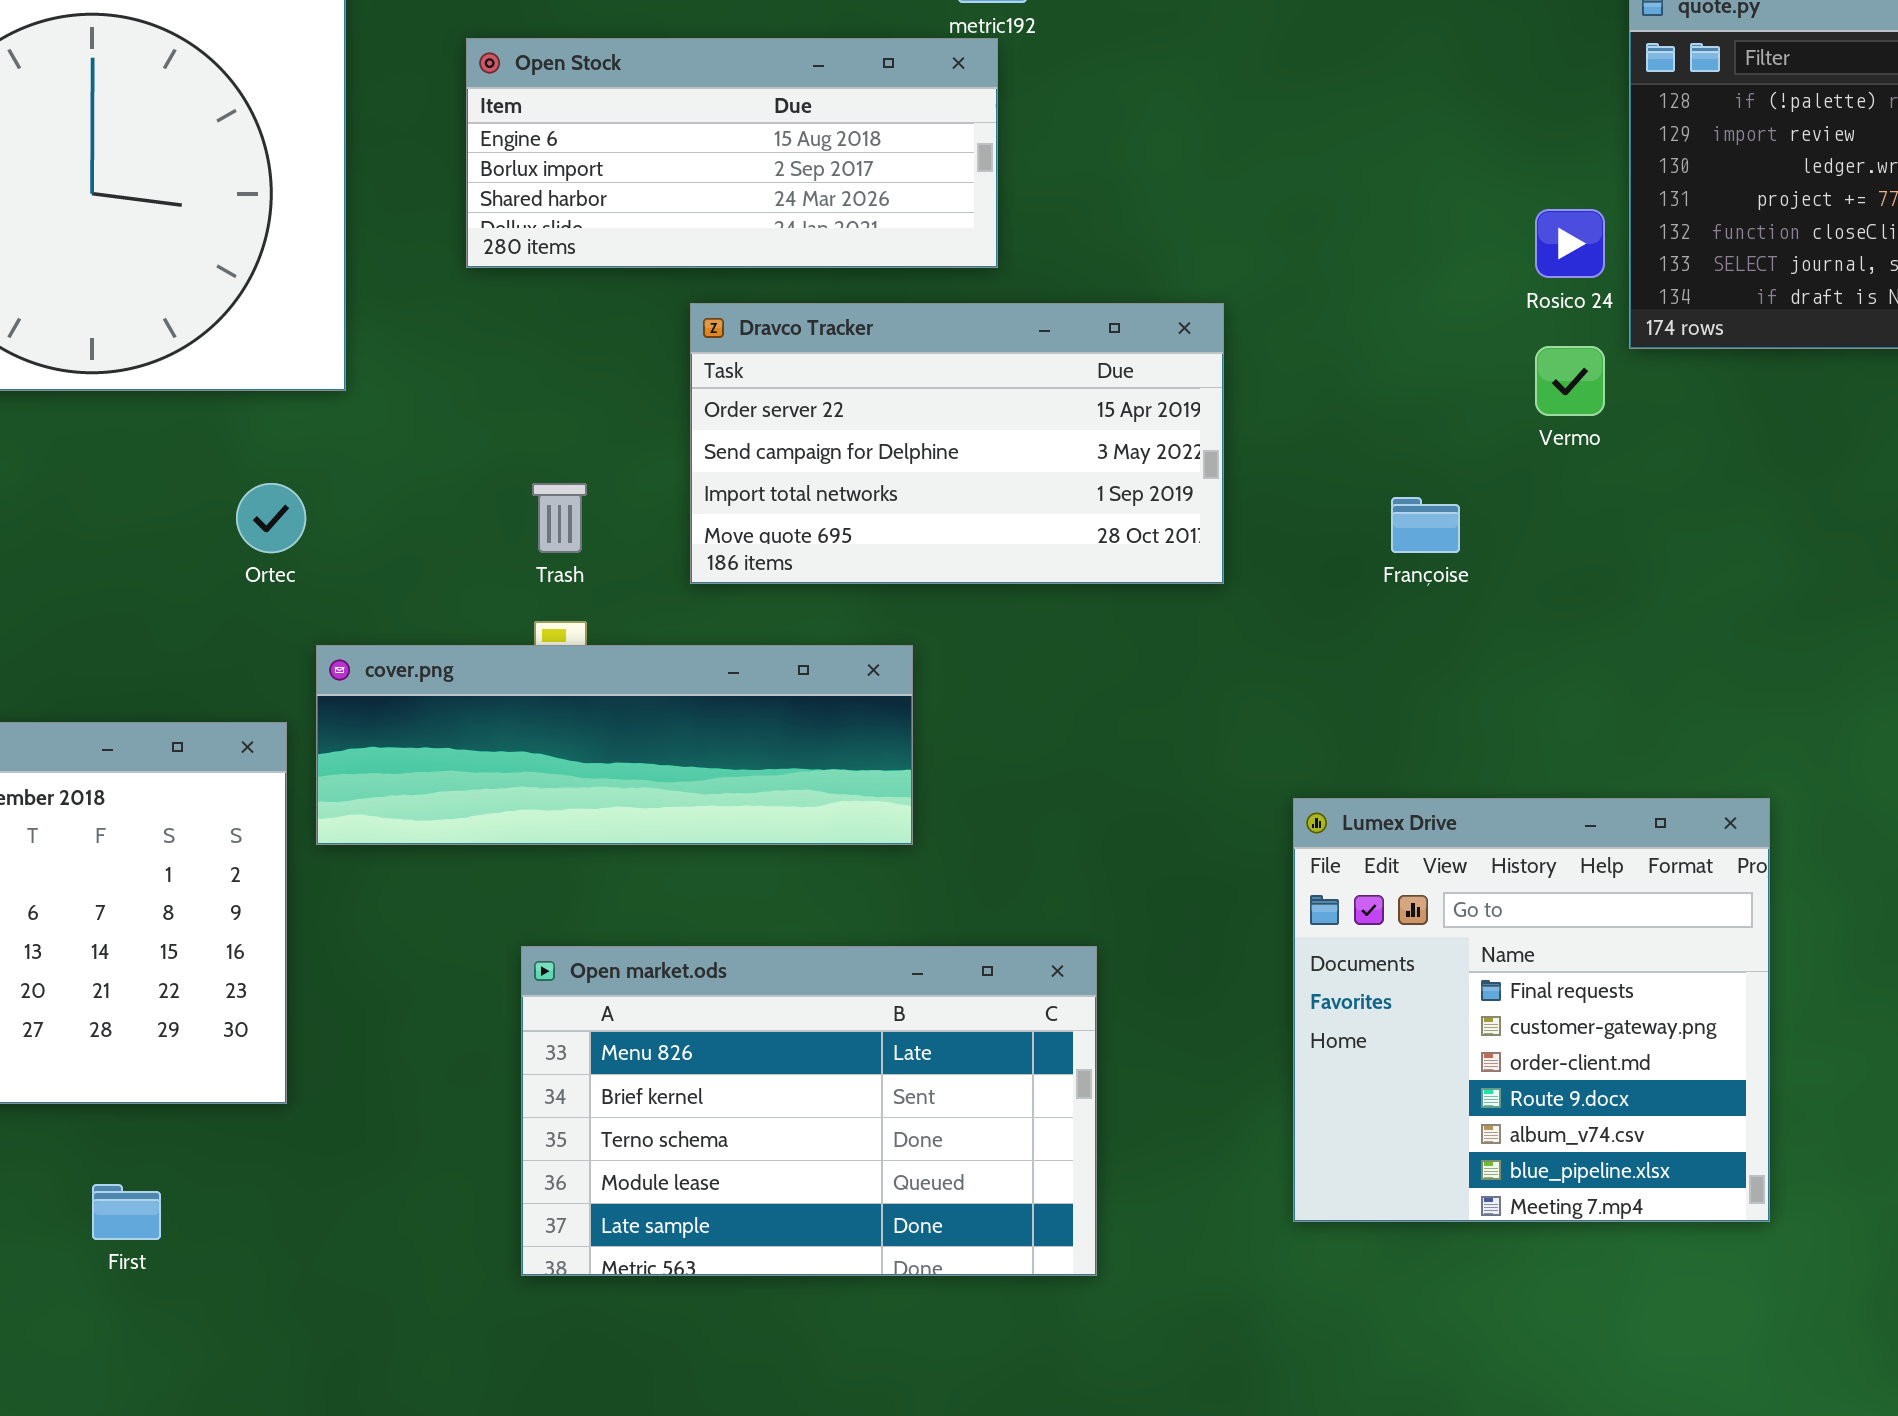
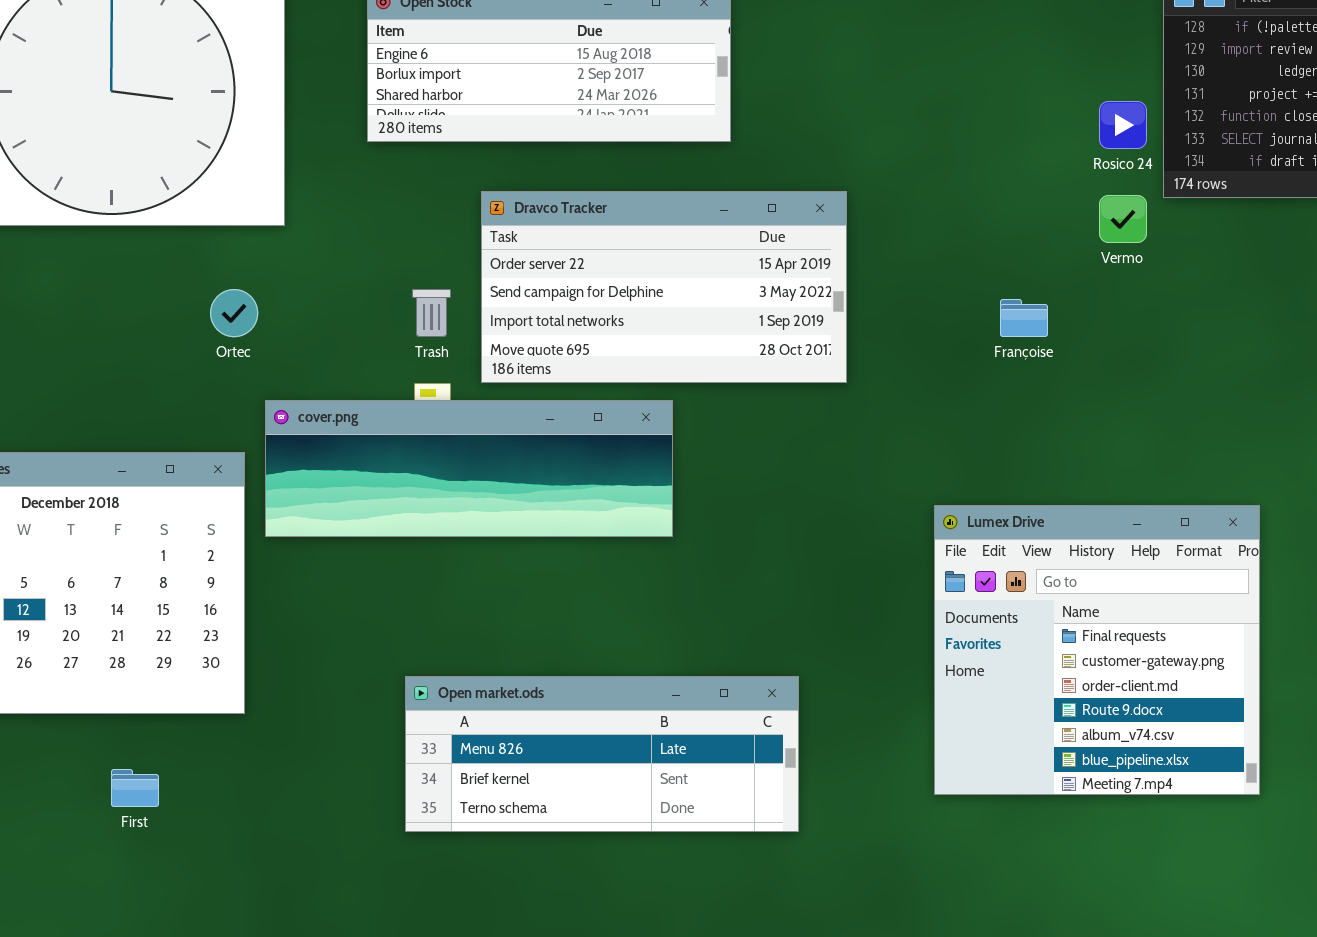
Dravco Tracker: [690,303,1224,584] -> [481,191,847,383], moved
Open market.ods: [521,946,1097,1276] -> [405,676,799,832], resized

